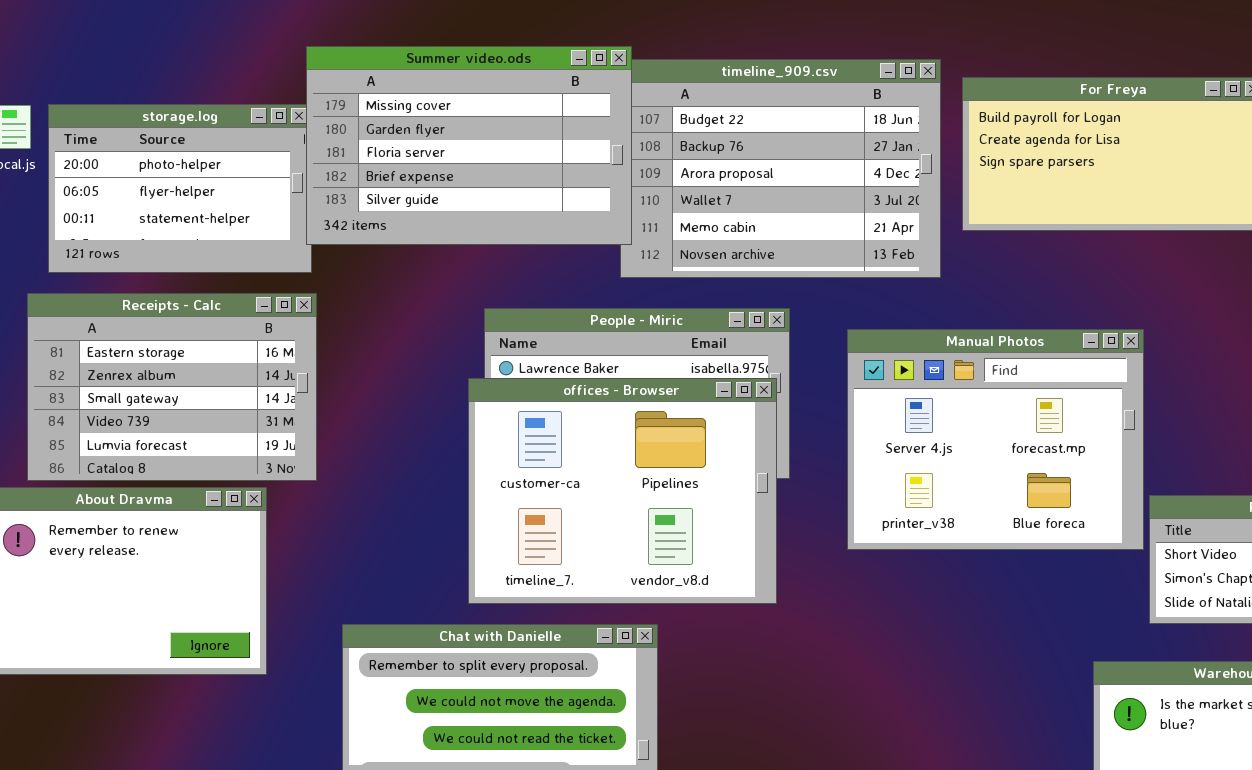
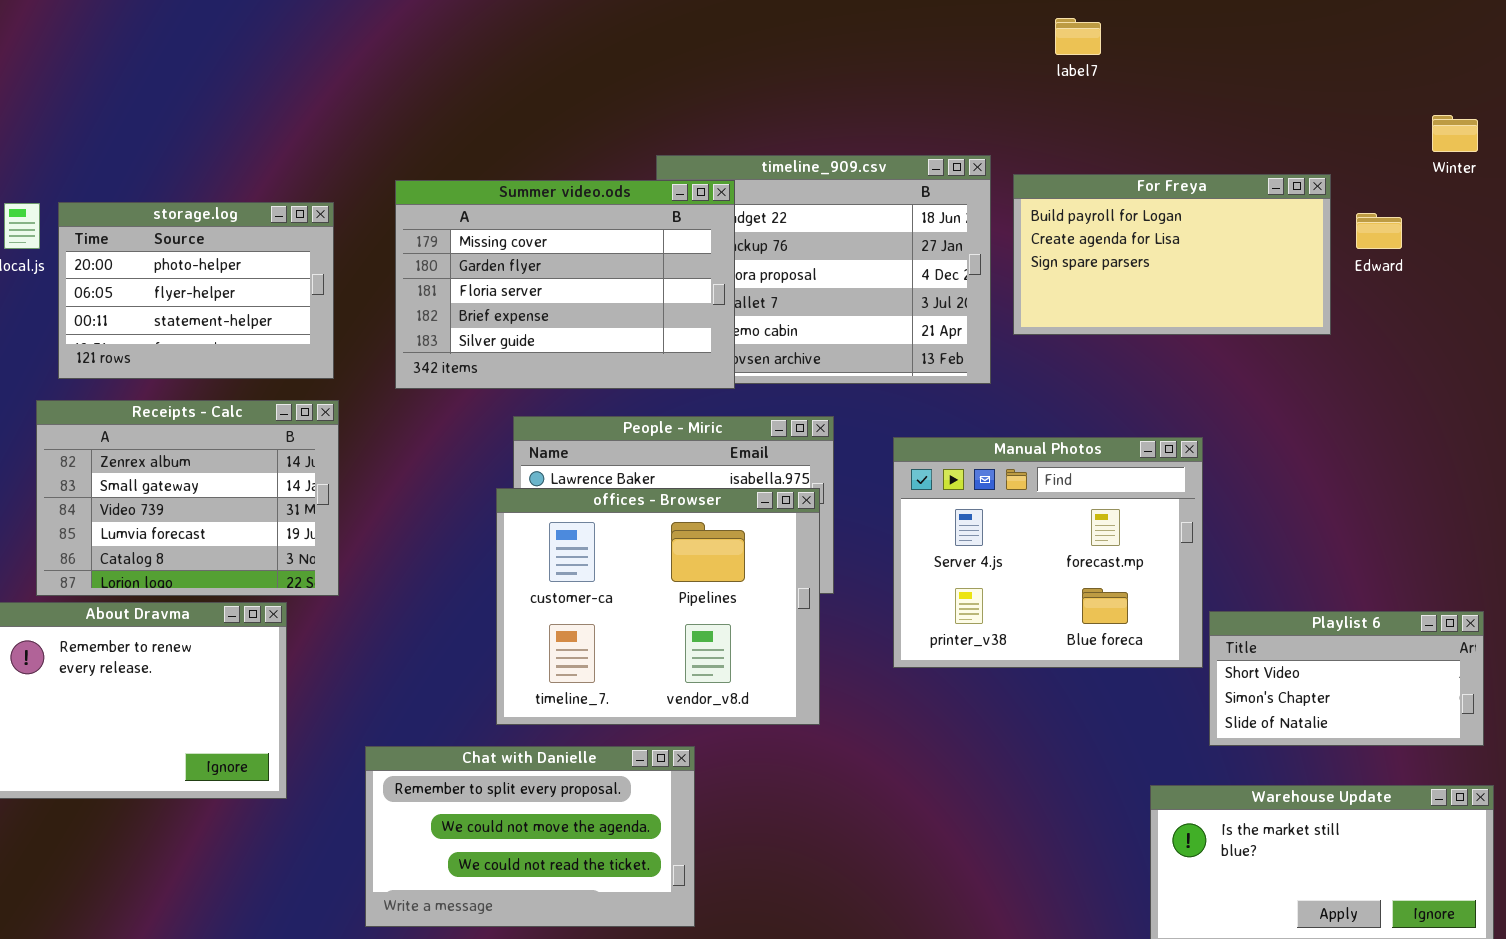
Summer video.ods: [306,46,632,245] -> [395,180,735,389], moved
Receipts - Calc: [27,293,317,481] -> [36,400,339,596], scrolled down 1 row

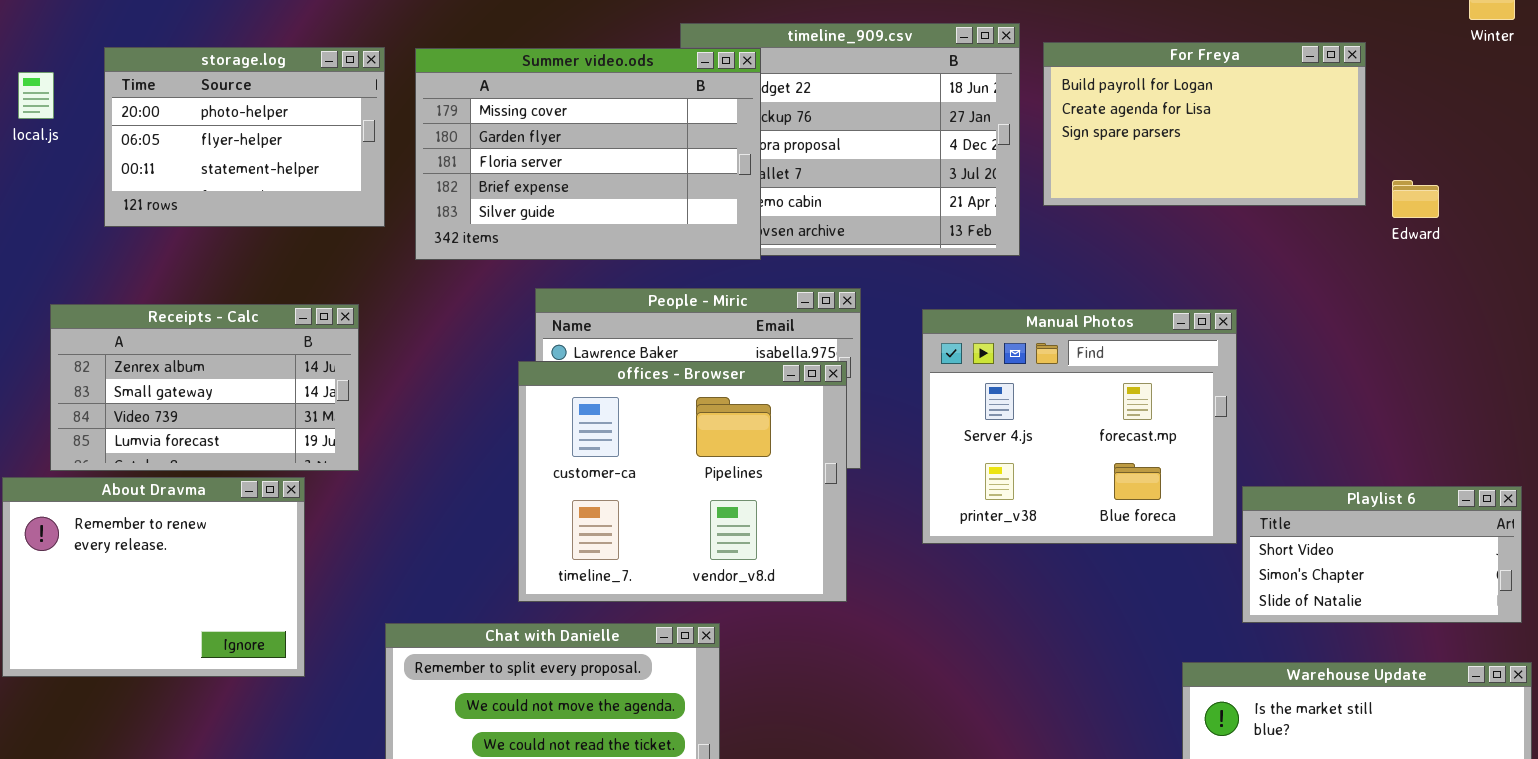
storage.log: [58,202,334,379] -> [104,47,385,227], moved
Edward: [1356,213,1402,249] -> [1392,180,1439,218], moved
Receipts - Calc: [36,400,339,596] -> [50,304,359,471], resized

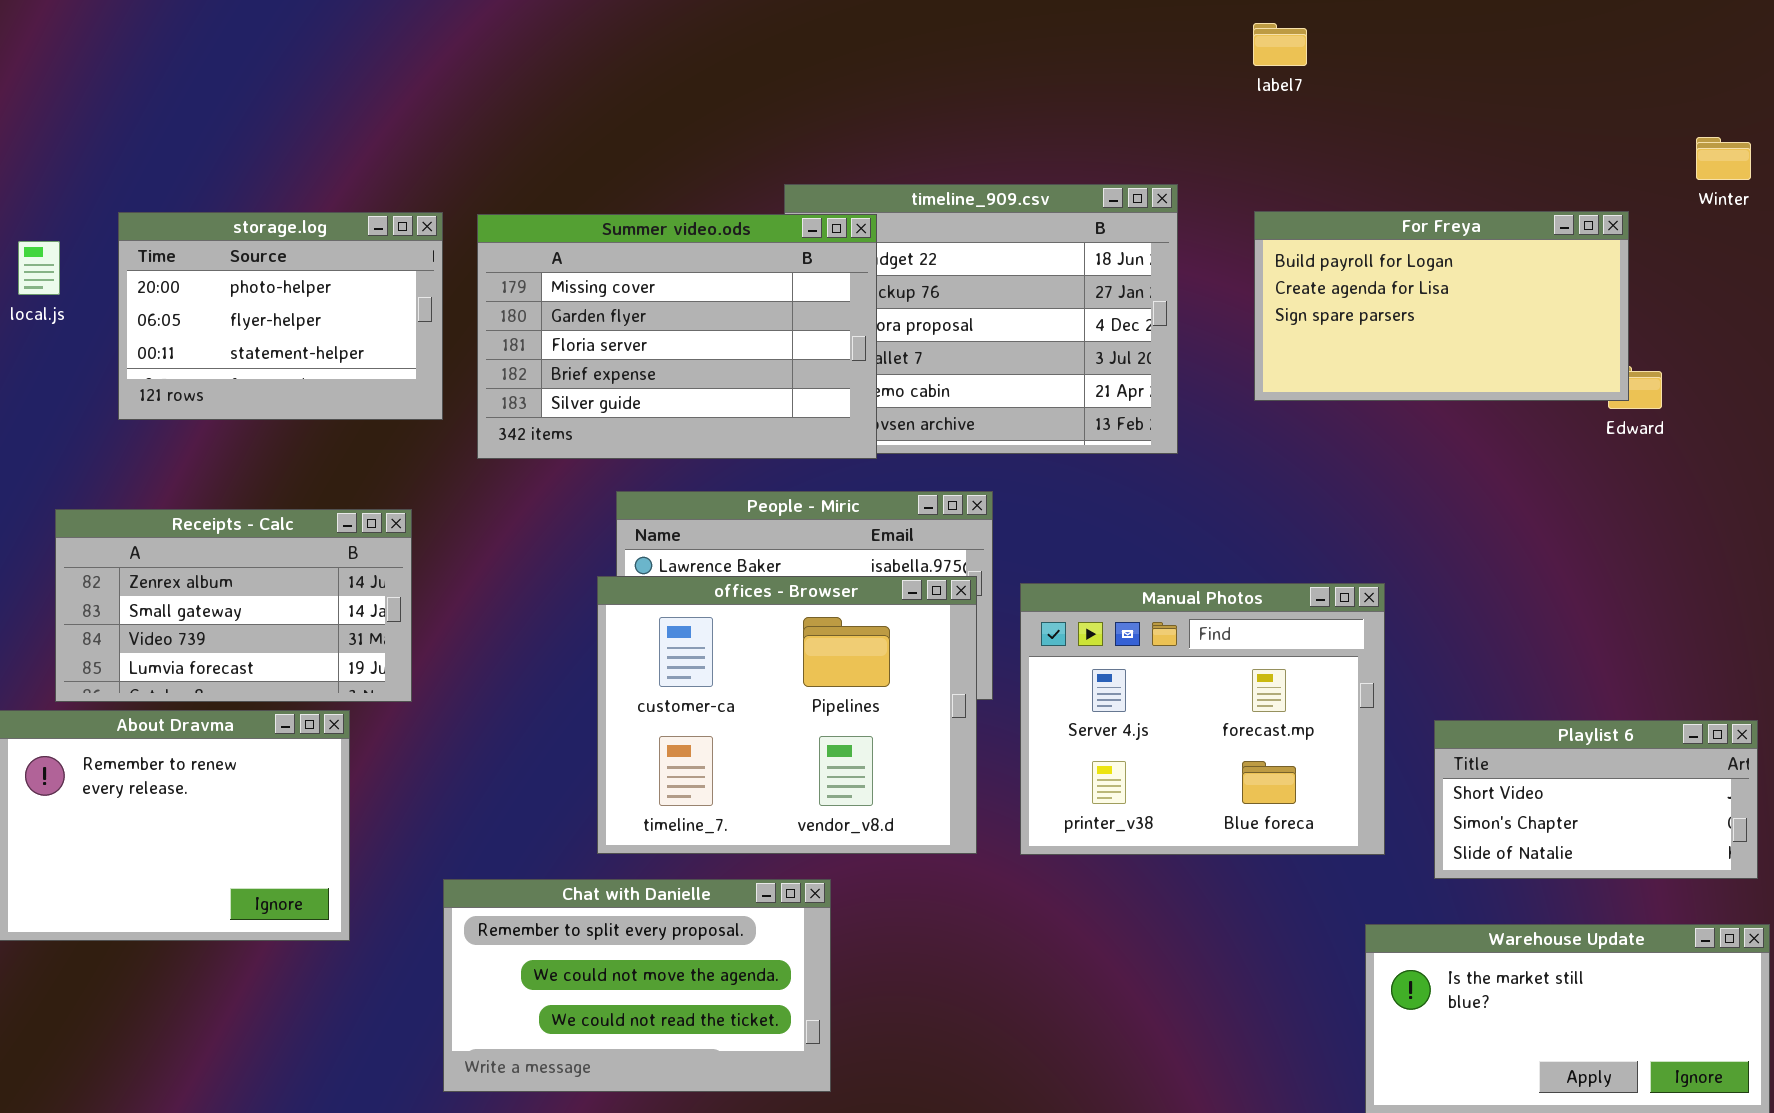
For Freya: [1043,42,1366,206] -> [1254,211,1629,401], moved
Manual Photos: [922,309,1237,544] -> [1020,583,1385,855], moved

